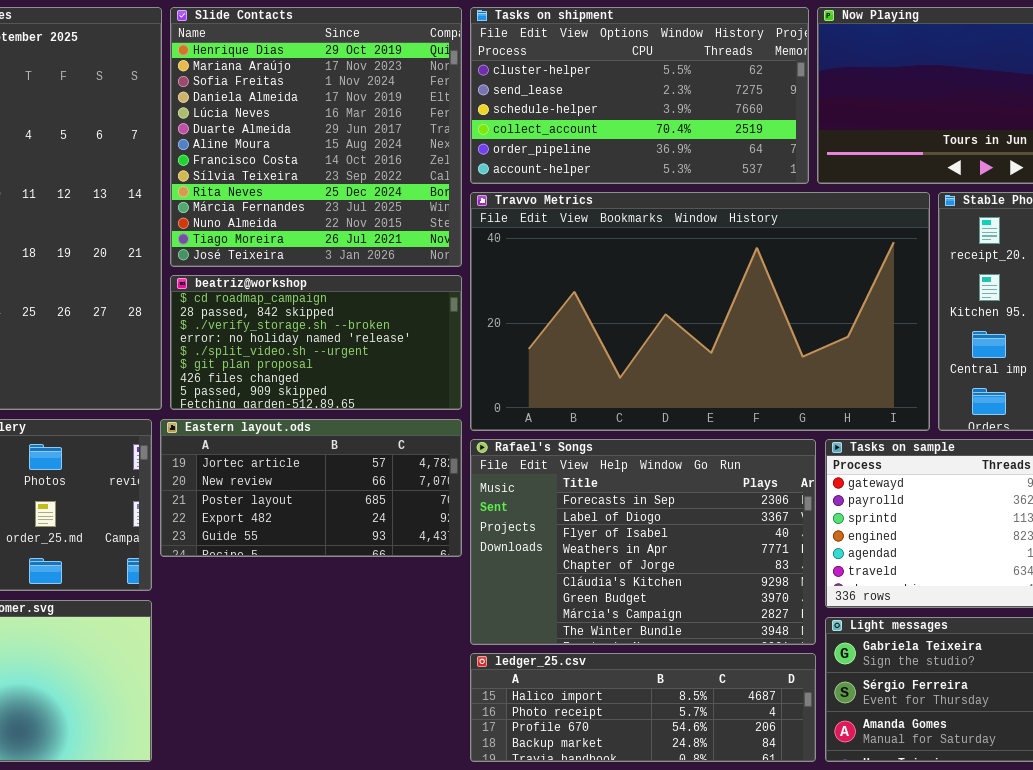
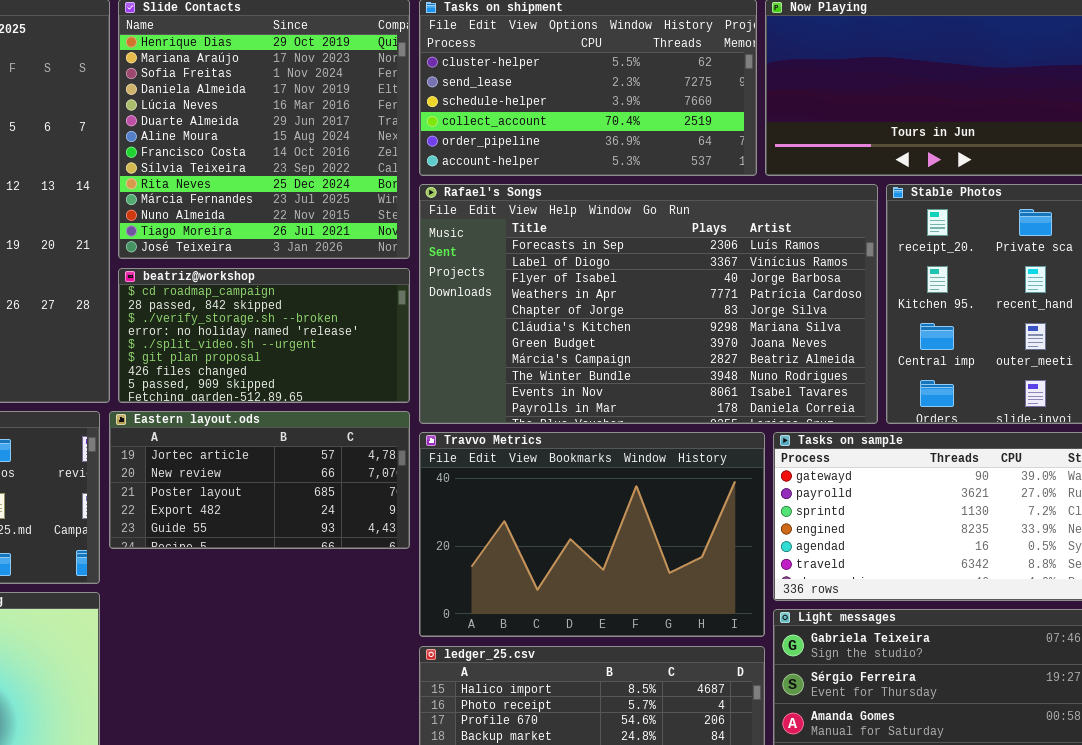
Travvo Metrics: [470,192,930,431] -> [419,432,765,637], moved, resized
Rafael's Songs: [470,439,816,645] -> [419,184,878,424], moved, resized

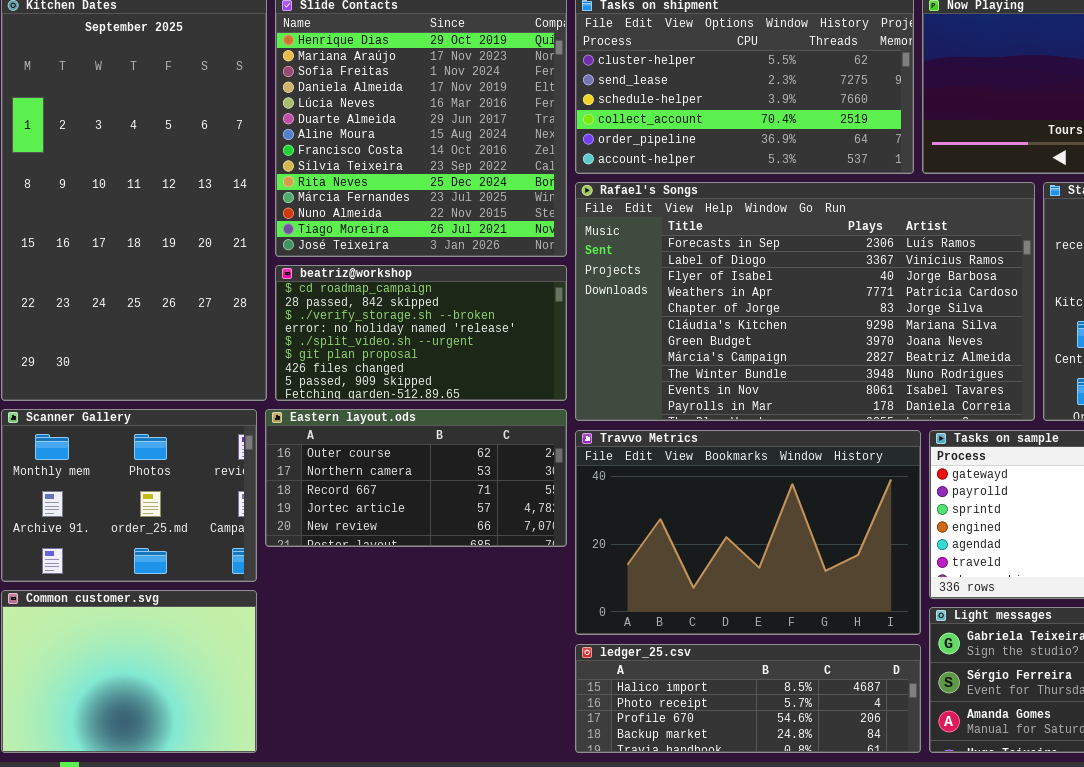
Eastern layout.ods: [109,411,410,549] -> [265,409,567,547], scrolled up 3 rows

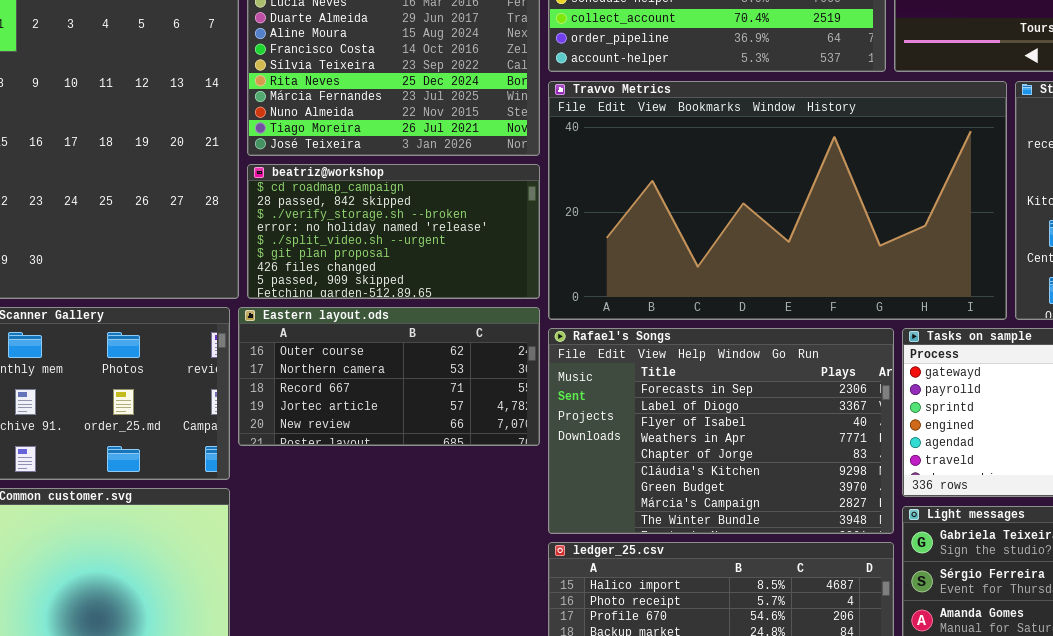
Rafael's Songs: [575,182,1035,421] -> [548,328,894,534], moved, resized
Travvo Metrics: [575,430,921,635] -> [548,81,1007,320], moved, resized

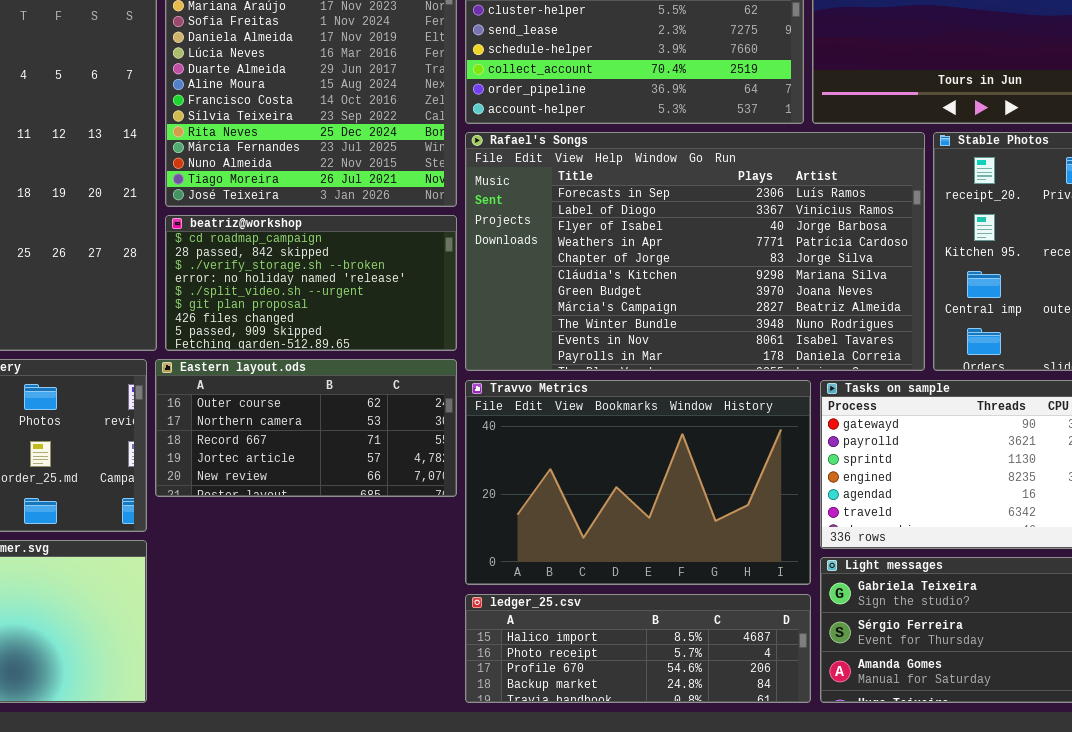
Travvo Metrics: [548,81,1007,320] -> [465,380,811,585], moved, resized
Rafael's Songs: [548,328,894,534] -> [465,132,925,371], moved, resized

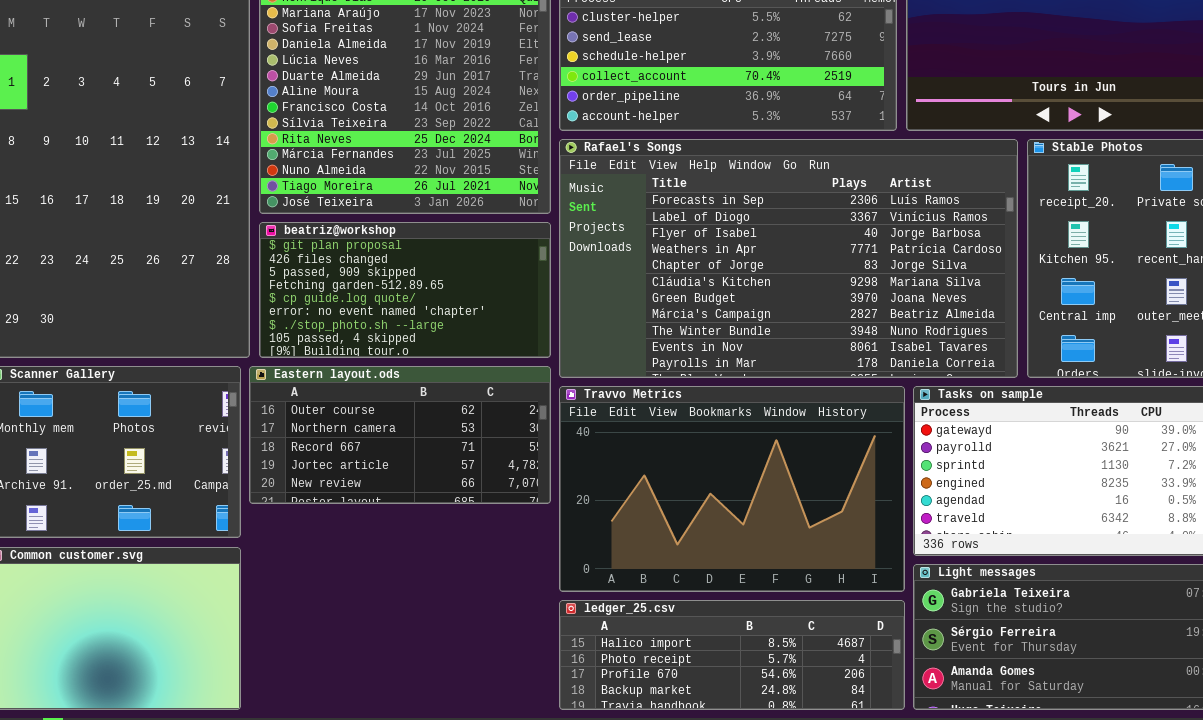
beatriz@workshop: [165,215,457,351] -> [259,222,551,358], scrolled down 5 rows

